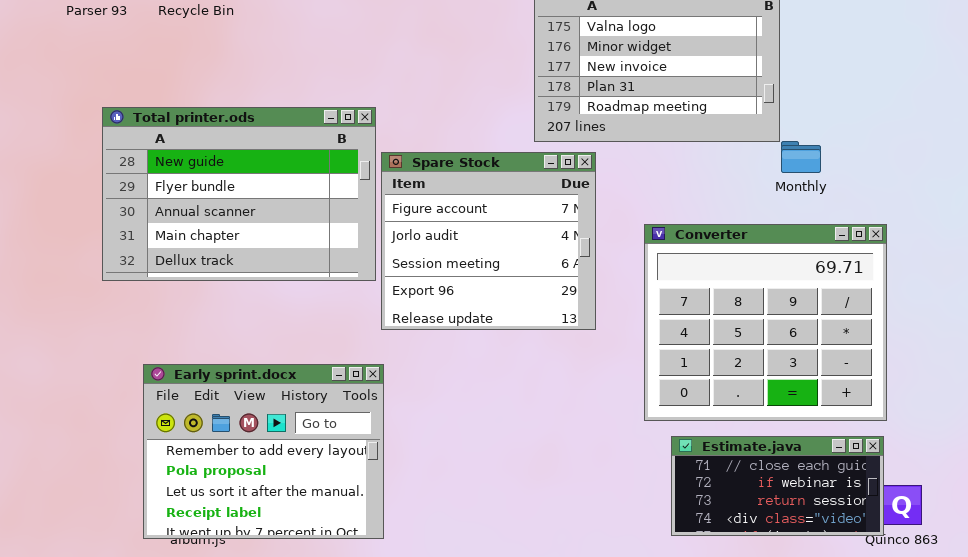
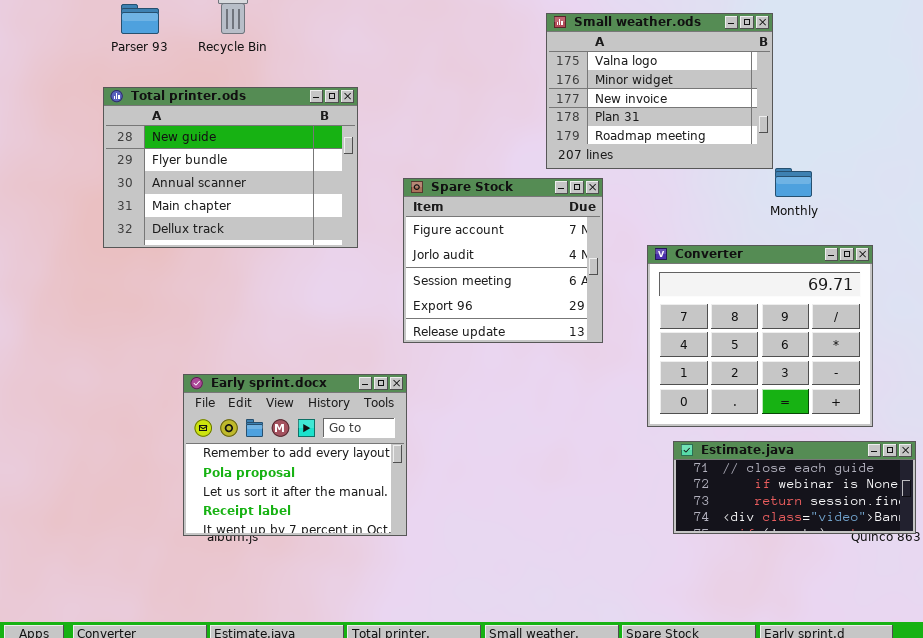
Total printer.ods: [102,107,376,281] -> [103,87,358,248], moved
Estimate.java: [671,436,884,536] -> [673,441,916,534], resized

